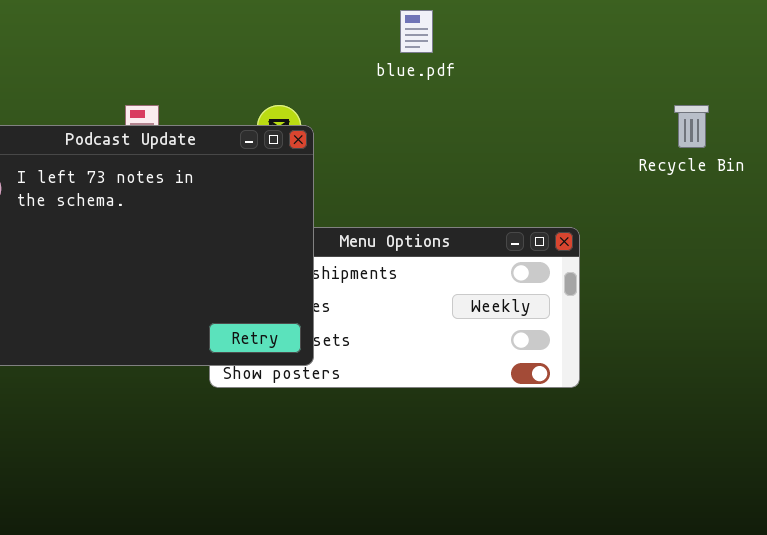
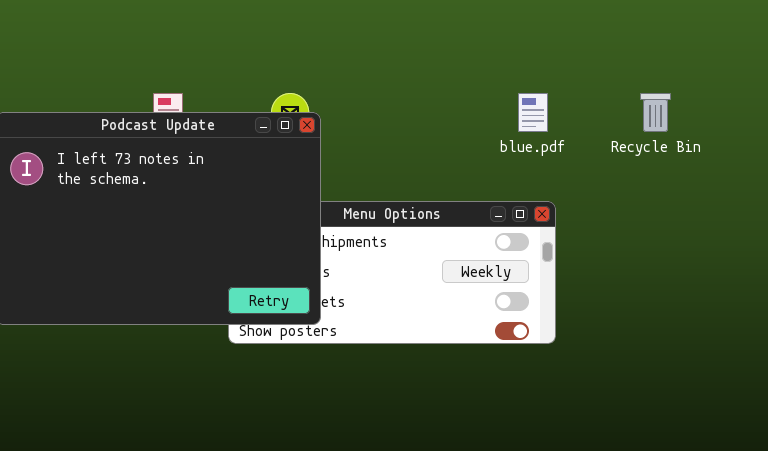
blue.pdf: [400,10,433,53] -> [518,93,548,132], moved

